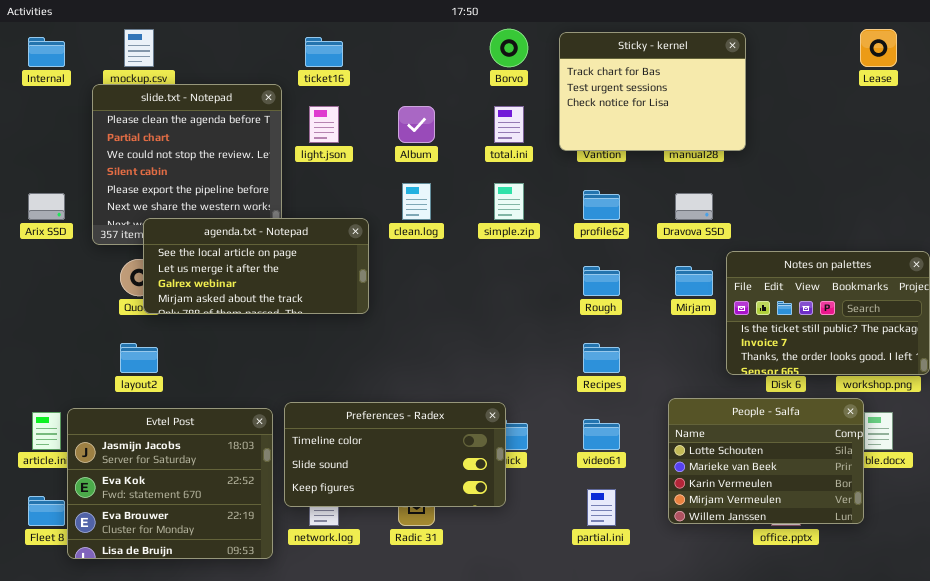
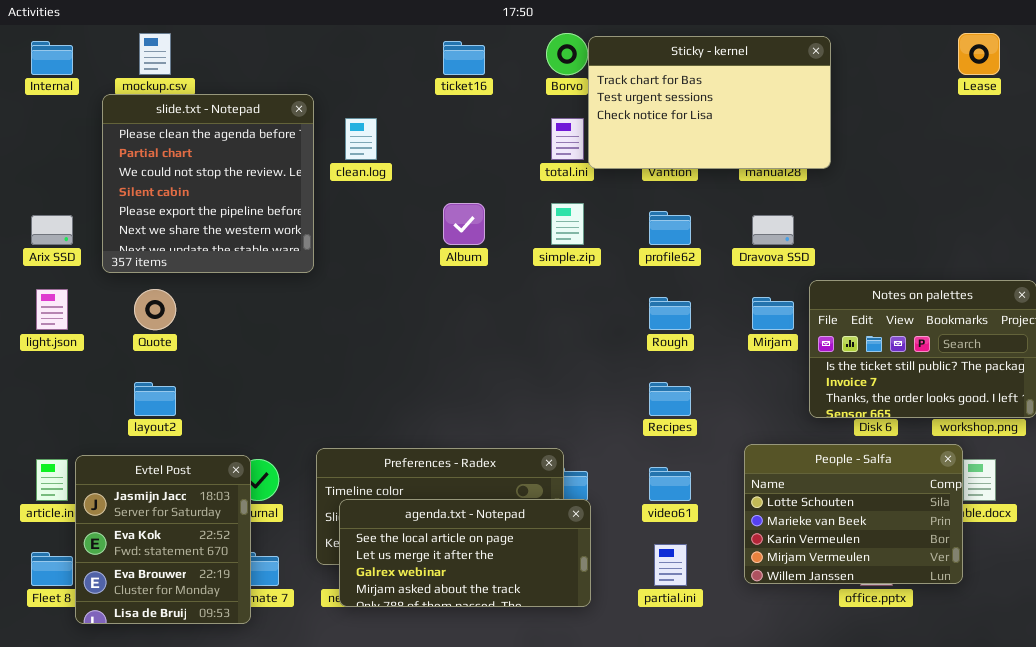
Sticky - kernel: [559,32,746,151] -> [588,36,831,169], resized
ticket16: [305,37,343,67] -> [443,41,485,75], moved
light.json: [309,106,339,143] -> [36,289,68,330], moved
Album: [398,106,435,143] -> [443,203,485,245], moved
clean.log: [402,183,431,220] -> [345,118,377,160], moved
agenda.txt - Notepad: [143,218,369,314] -> [339,499,591,607], moved
Evtel Post: [67,408,273,559] -> [75,455,251,624], resized

